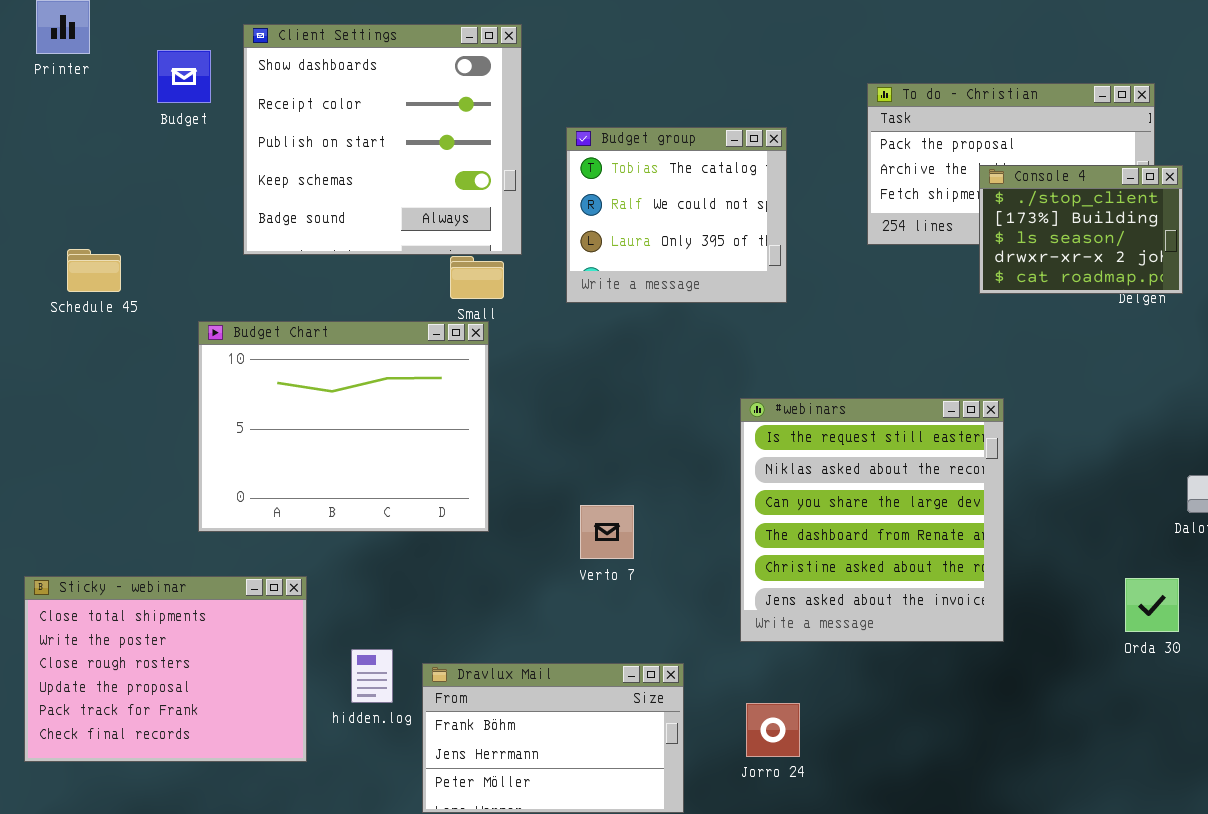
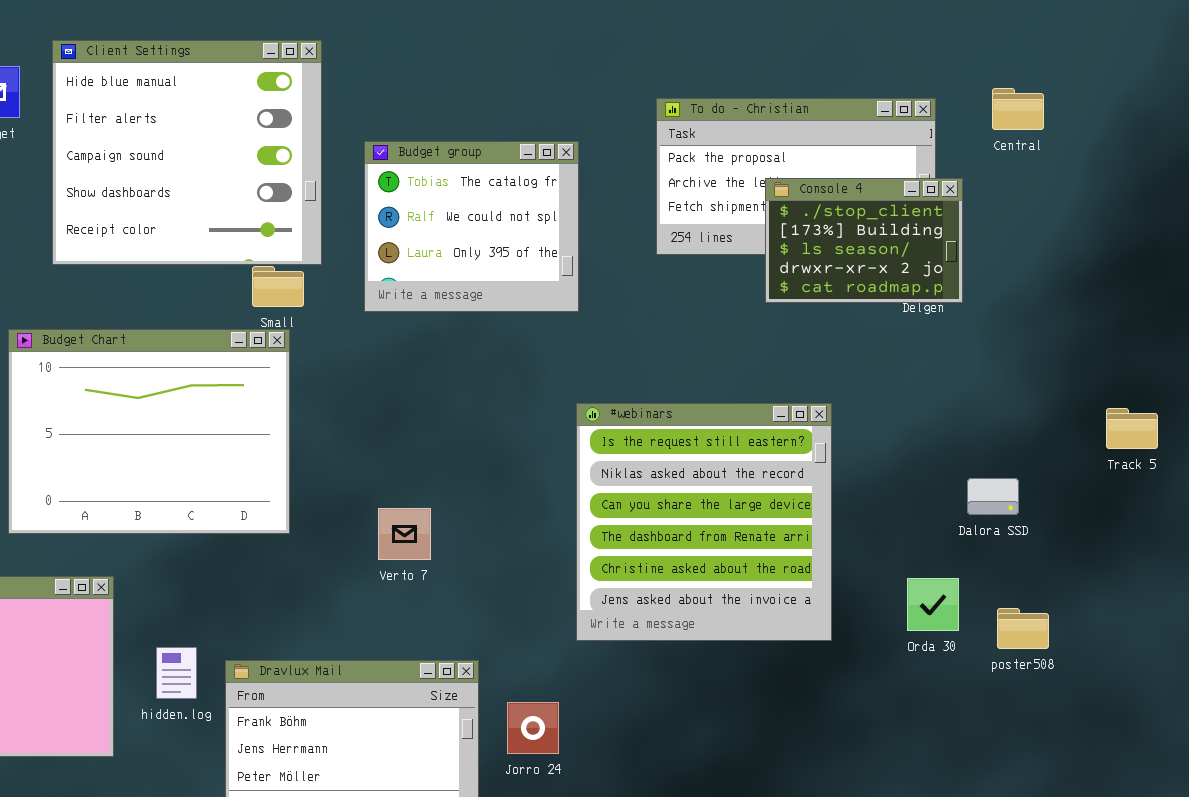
Client Settings: [243,24,522,255] -> [52,40,322,265], scrolled up 3 rows
#webinars: [740,398,1004,642] -> [576,403,832,641], moved
Jorro 24: [746,703,800,757] -> [507,702,559,754], moved

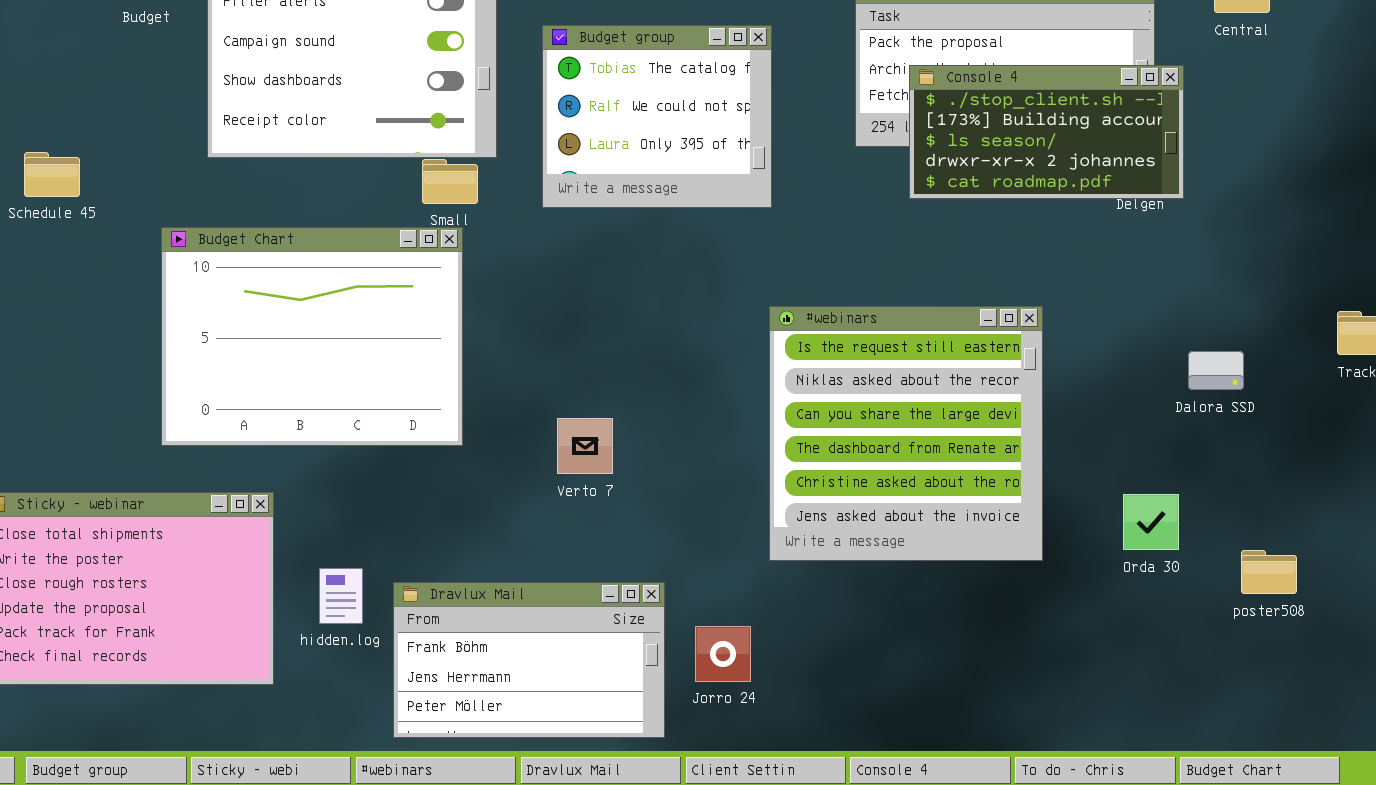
Console 4: [765,178,963,303] -> [909,65,1184,199], resized
Dalora SSD: [967,478,1019,515] -> [1188,351,1244,390], moved
poster508: [997,608,1049,649] -> [1241,550,1297,594], moved

